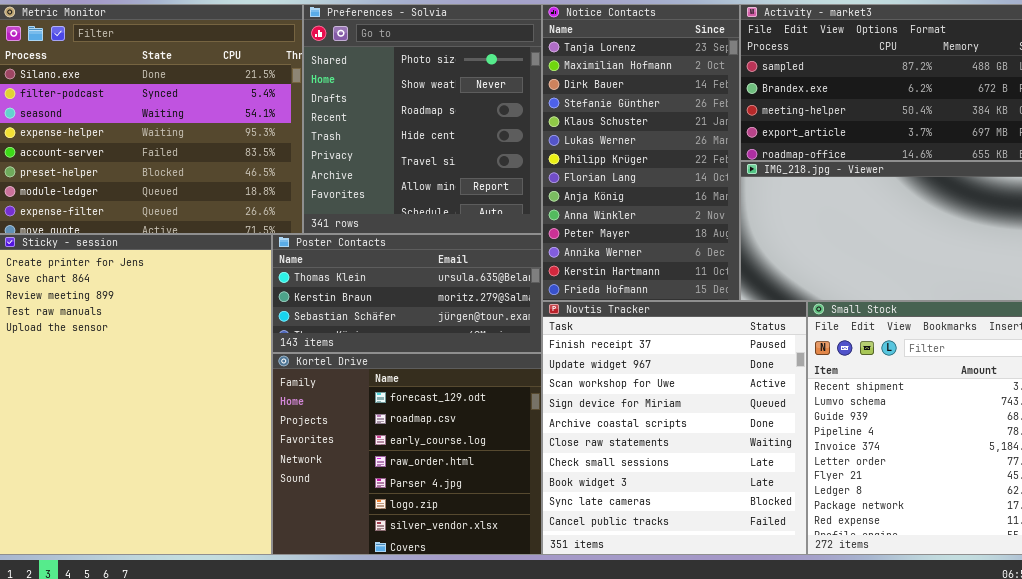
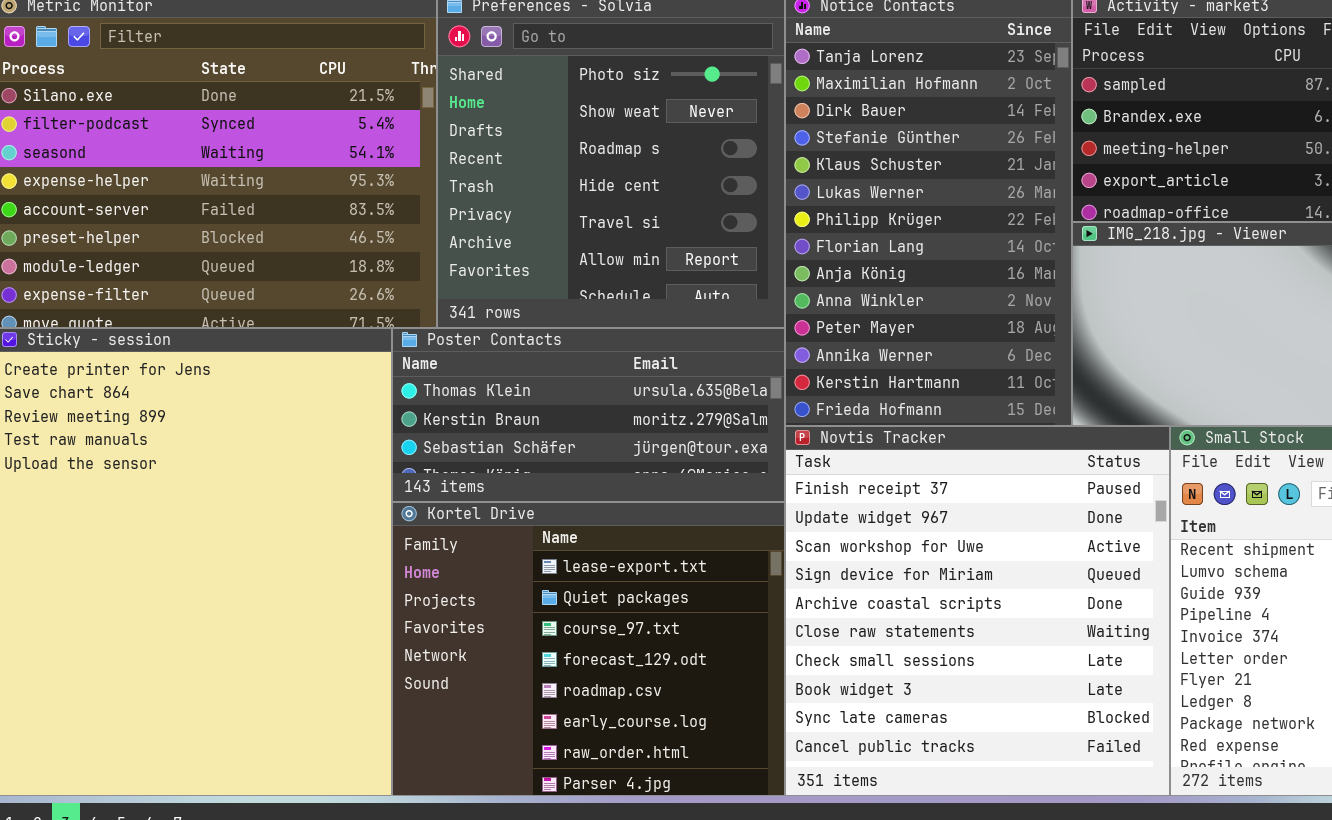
Kortel Drive: [272,353,542,555] -> [392,502,785,796], scrolled up 3 rows

